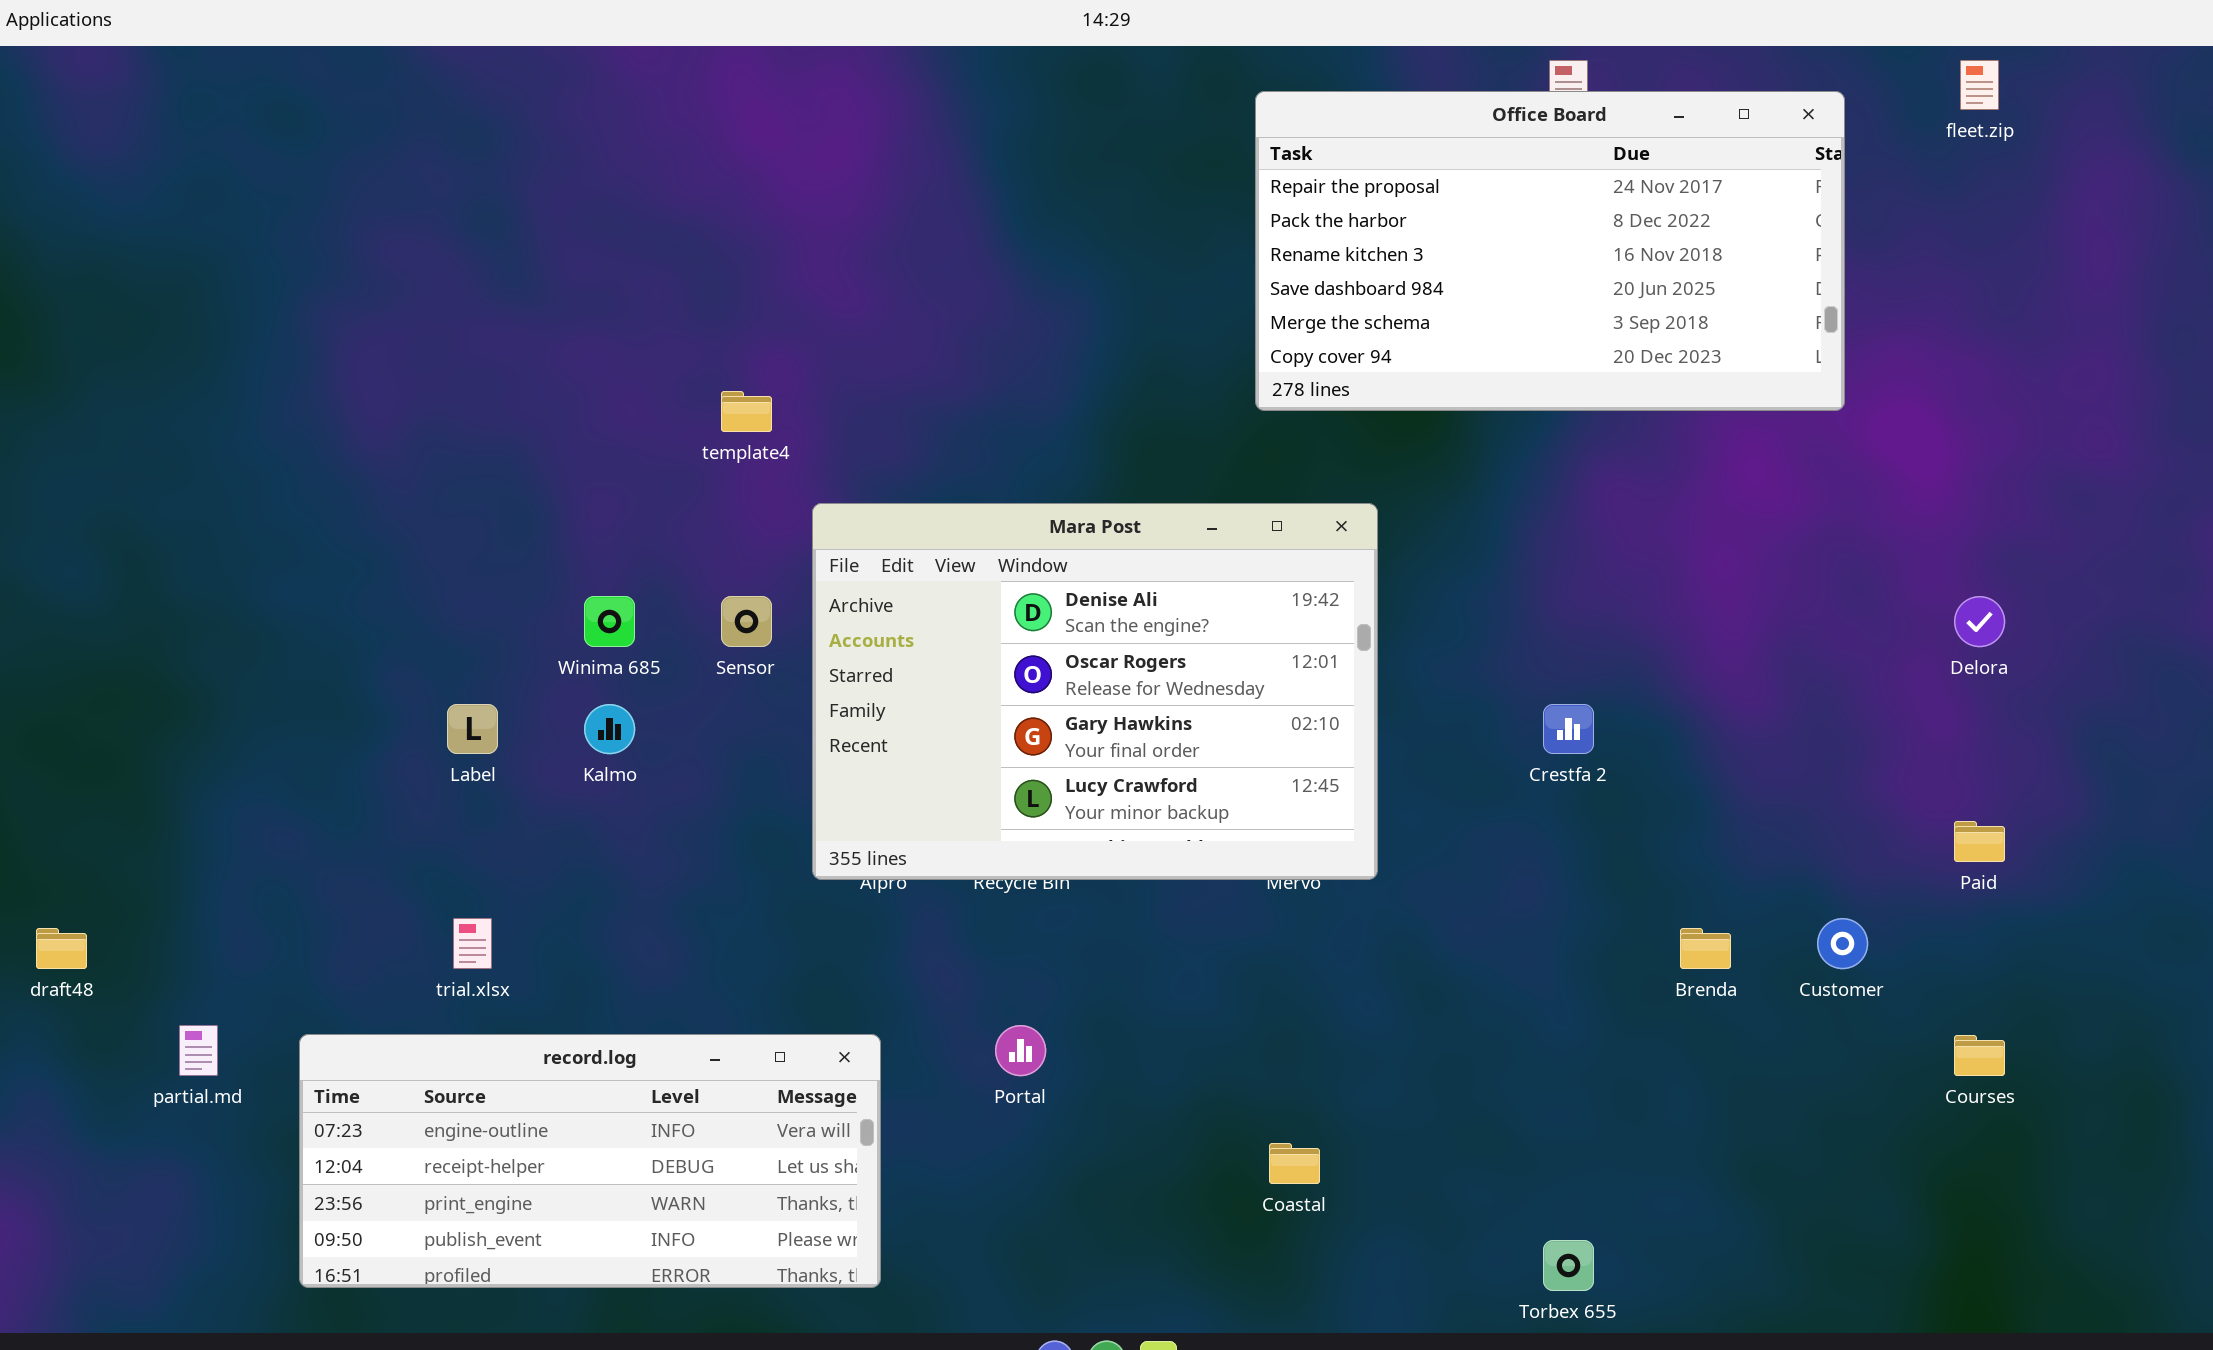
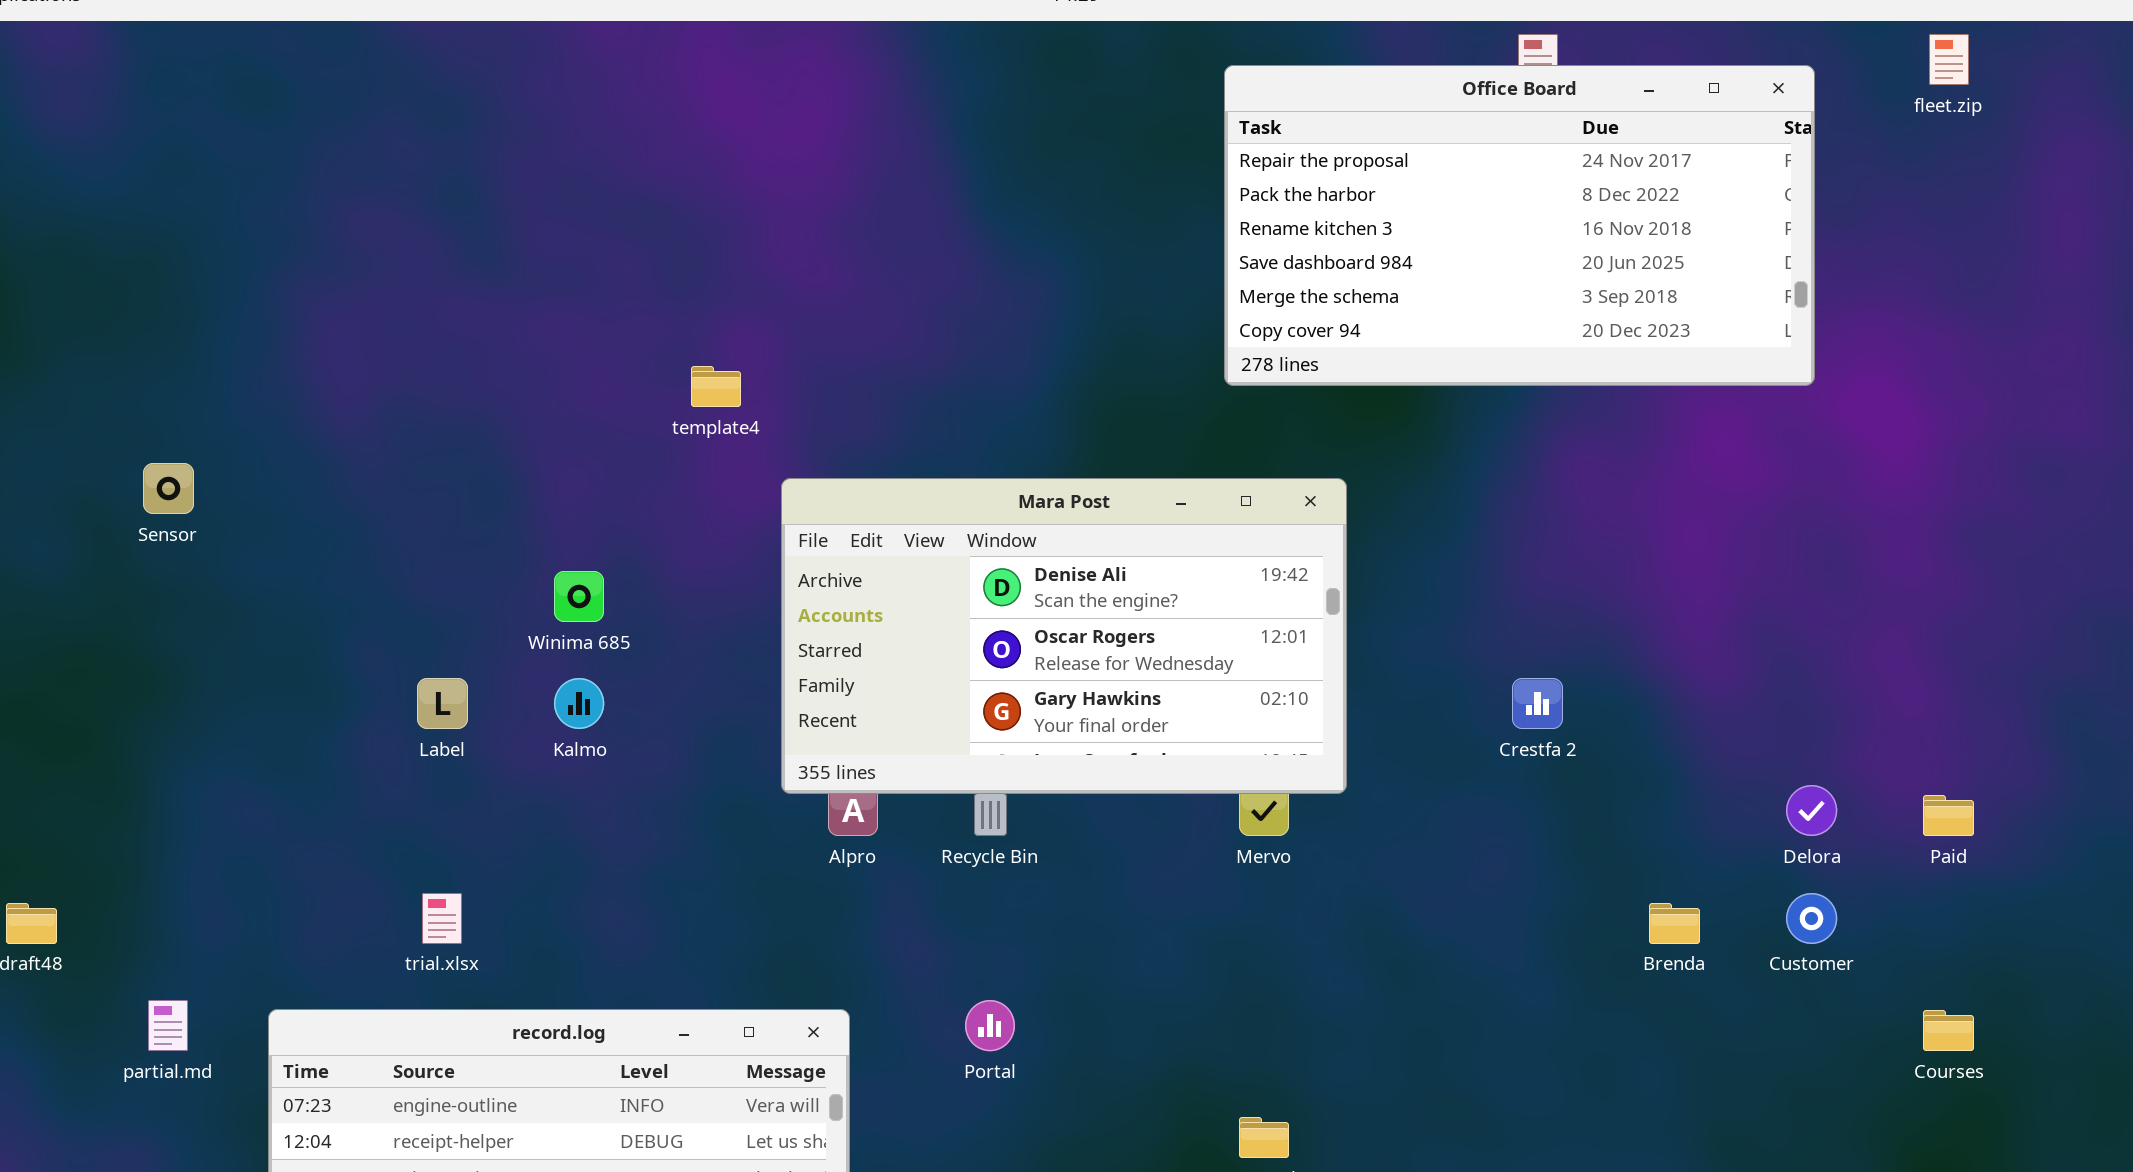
Mara Post: [812,503,1378,880] -> [781,478,1347,794], resized
Sensor: [721,596,772,647] -> [143,463,194,514], moved
Delora: [1954,596,2005,647] -> [1786,785,1837,836], moved

